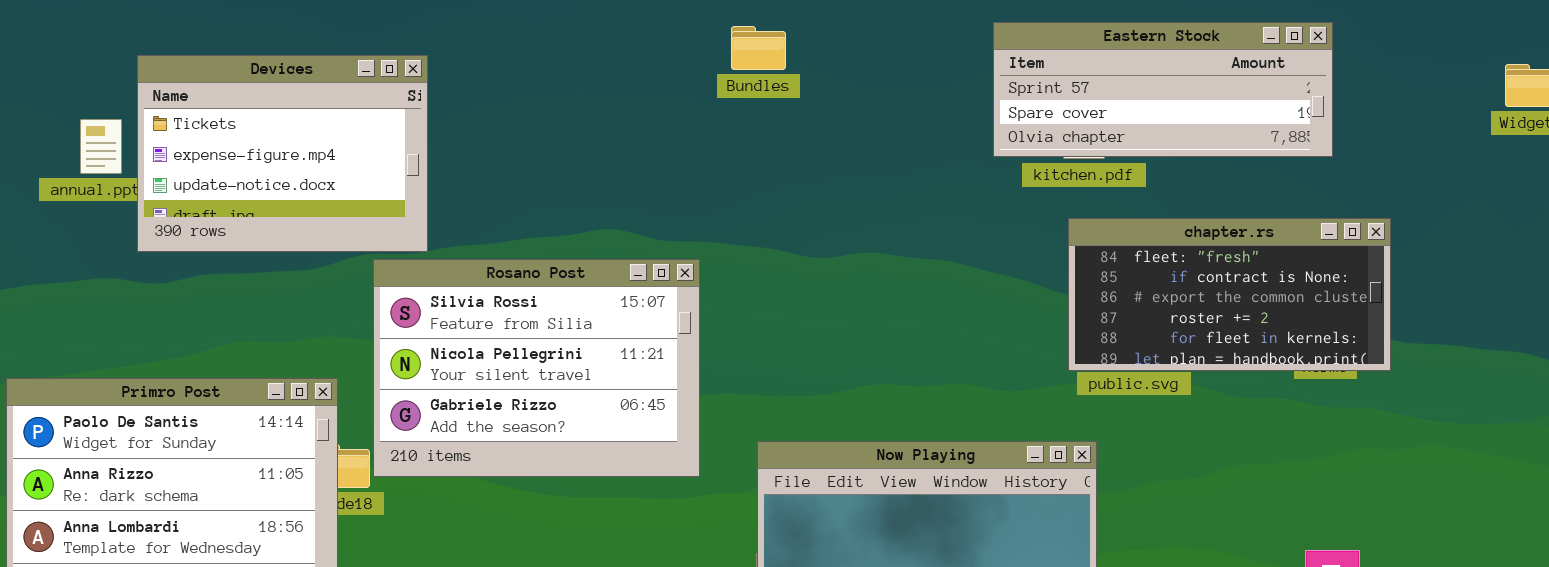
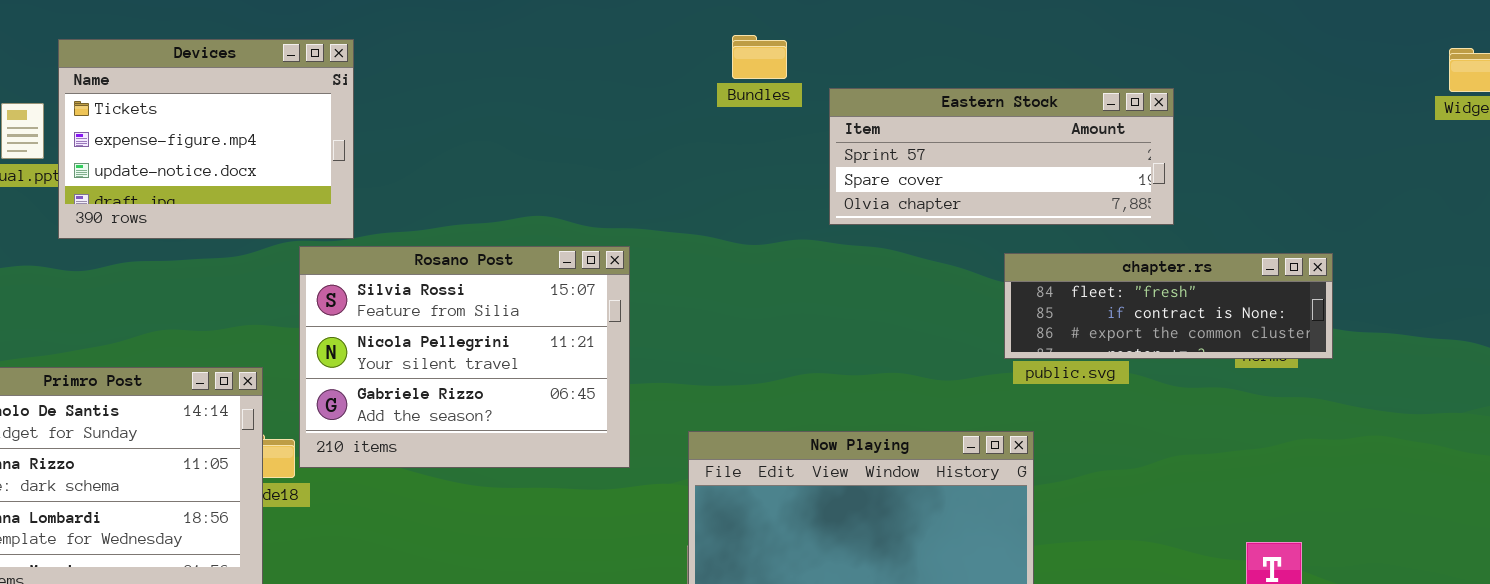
Eastern Stock: [993,22,1333,157] -> [829,88,1174,225], moved
Bundles: [731,26,786,70] -> [732,35,787,79], moved
chapter.rs: [1068,218,1391,371] -> [1004,253,1333,359], resized

